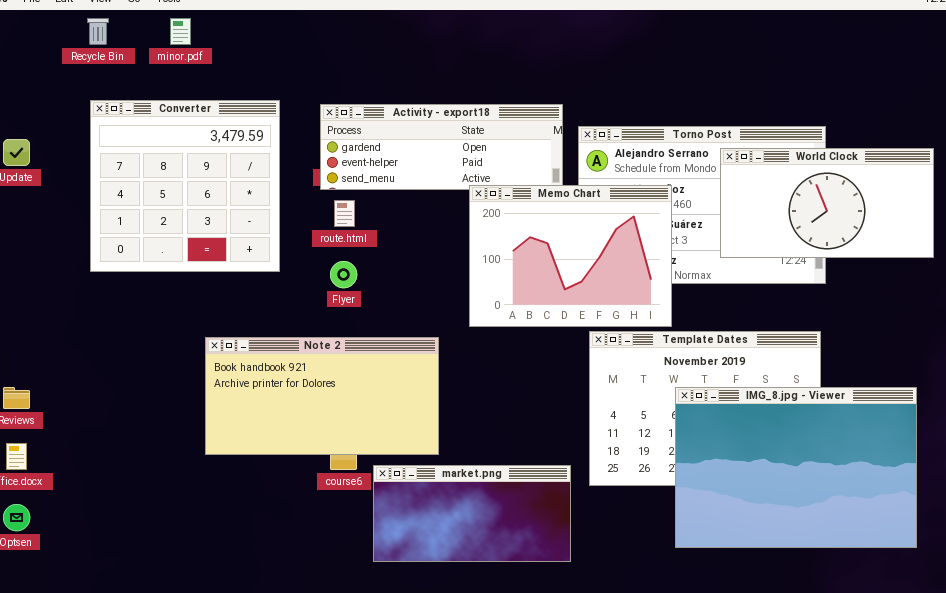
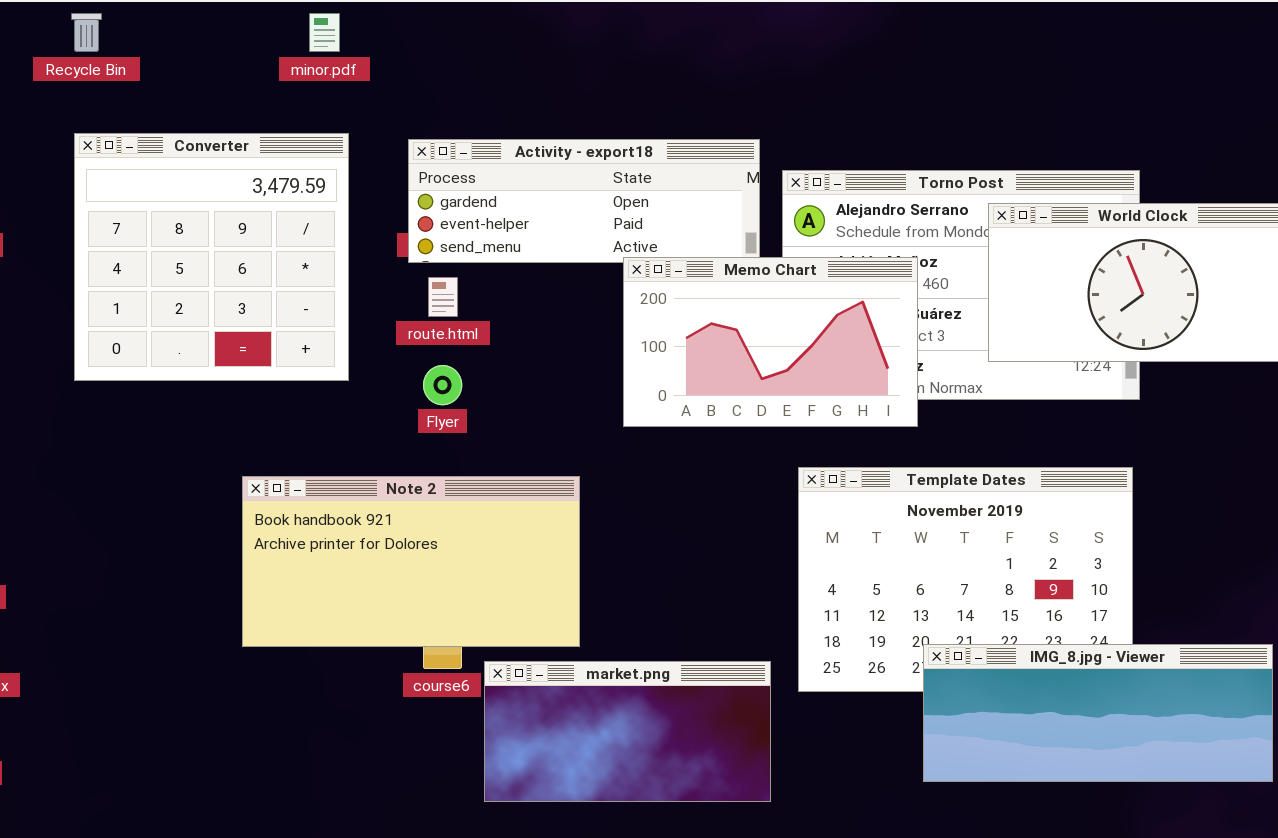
minor.pdf: [170,18,191,45] -> [309,13,340,52], moved
Memo Chart: [469,185,672,327] -> [623,257,918,427], resized
IMG_8.jpg - Viewer: [675,387,917,548] -> [923,644,1273,782], resized

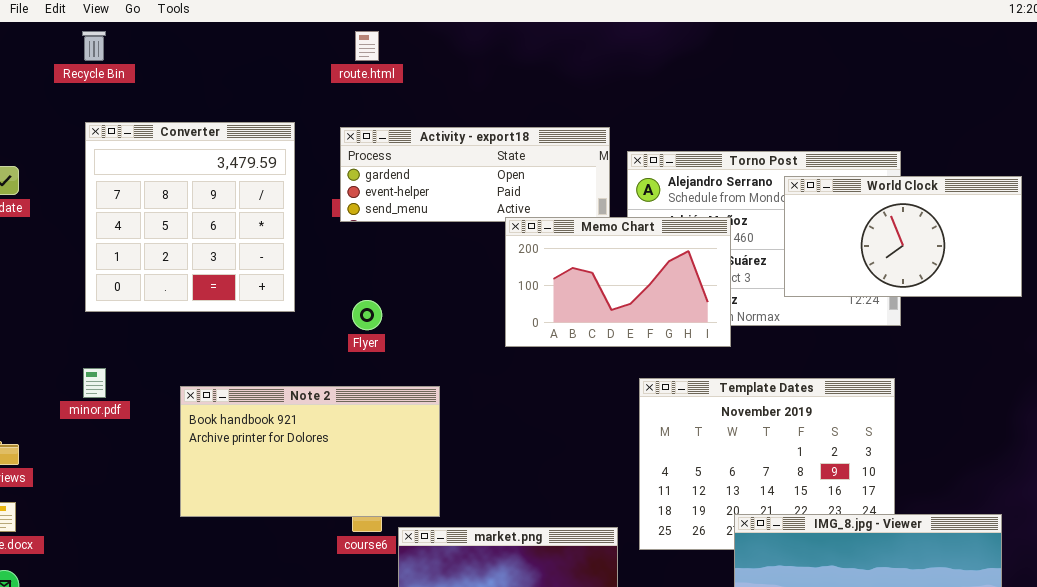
minor.pdf: [309,13,340,52] -> [83,368,106,398], moved
route.html: [428,277,458,317] -> [355,31,379,61], moved
Note 2: [242,476,580,647] -> [180,386,440,517], moved

